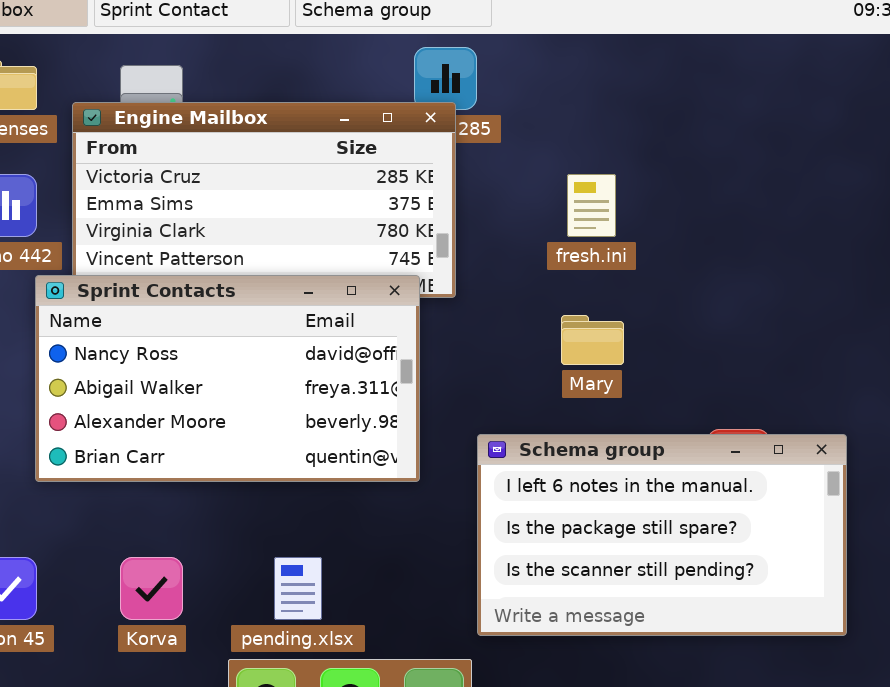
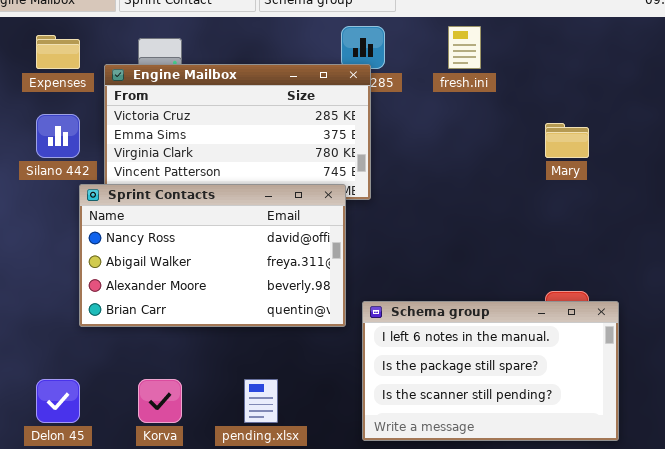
fresh.ini: [567,174,616,237] -> [448,26,481,69], moved
Mary: [561,315,624,365] -> [545,123,589,158], moved
Schema group: [477,434,847,636] -> [362,301,619,441], moved

